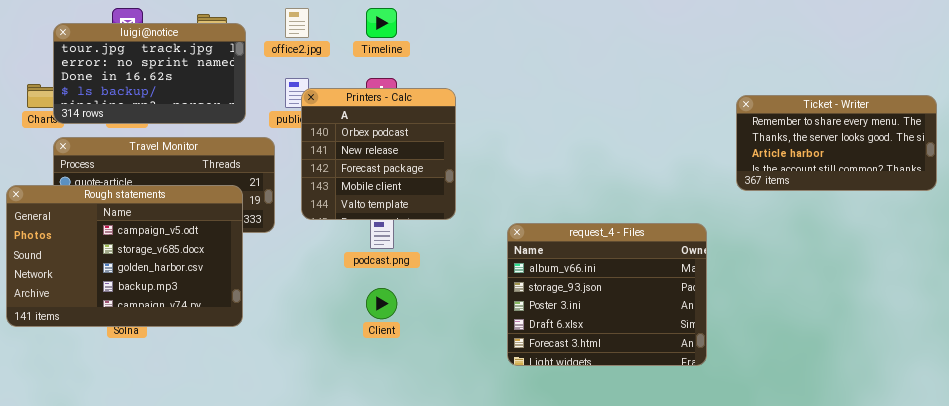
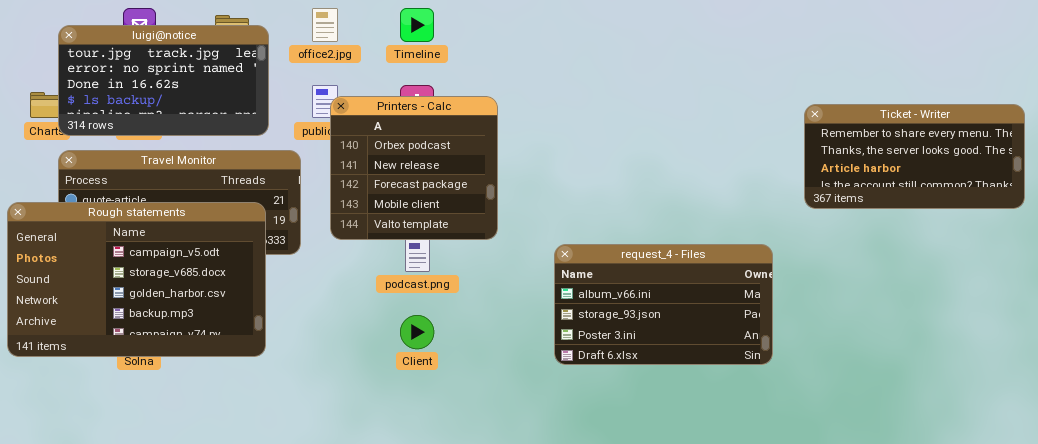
request_4 - Files: [507,223,707,366] -> [554,244,773,365], resized

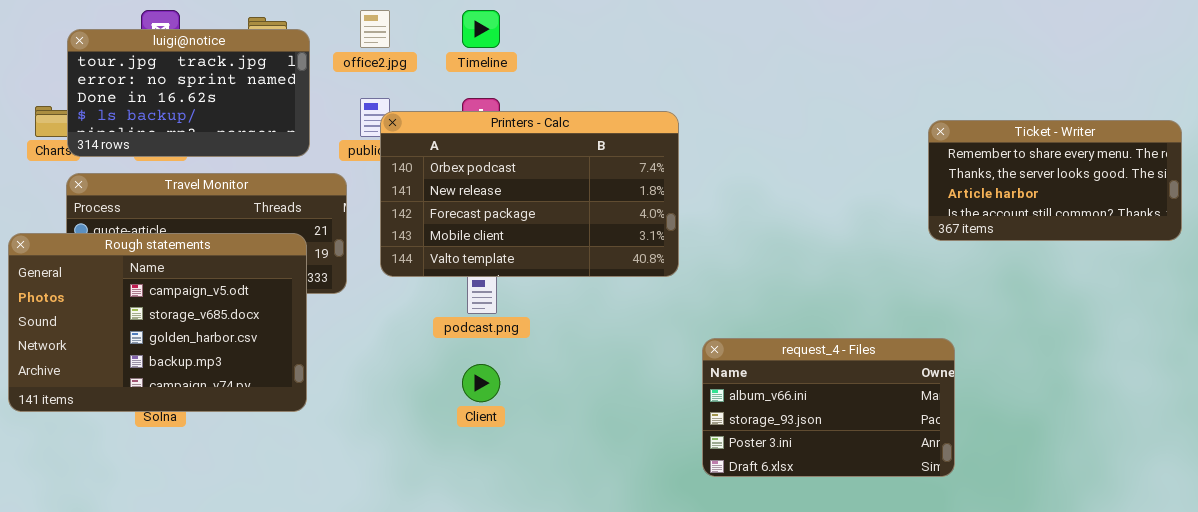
Printers - Calc: [330,96,498,240] -> [380,111,679,277], resized
request_4 - Files: [554,244,773,365] -> [702,338,955,477], moved

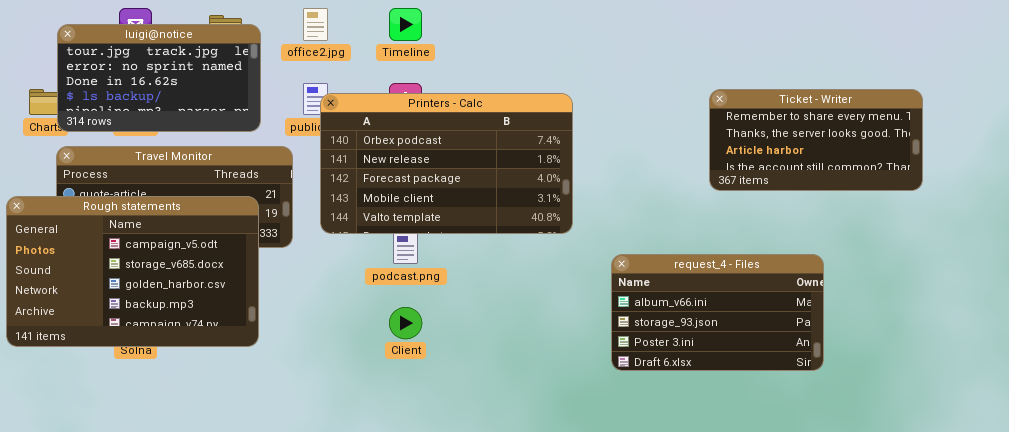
Ticket - Writer: [928,120,1182,241] -> [709,89,923,191], moved
request_4 - Files: [702,338,955,477] -> [611,254,824,371], moved

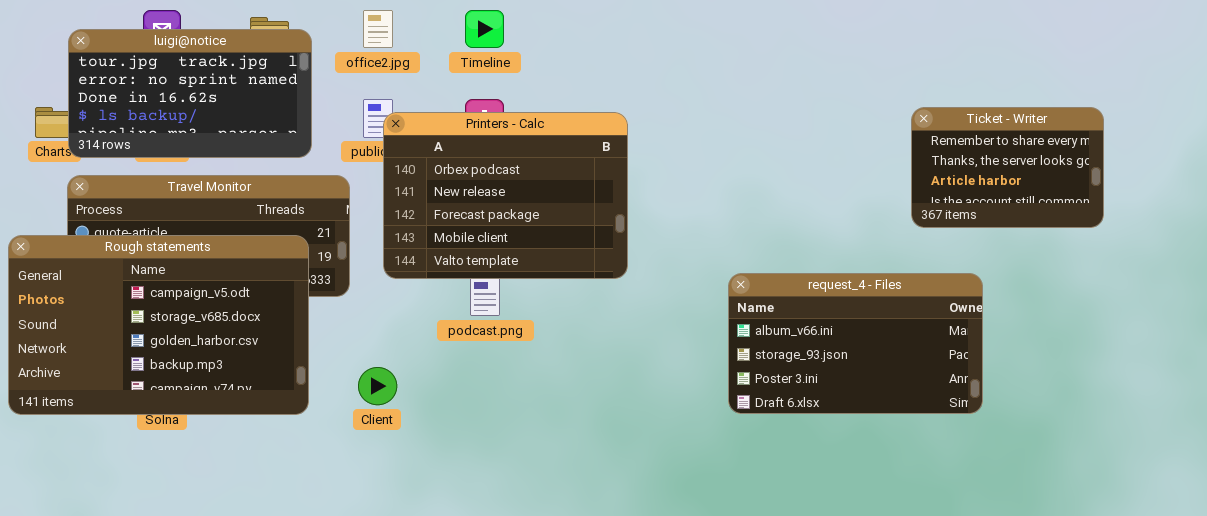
Ticket - Writer: [709,89,923,191] -> [911,107,1104,228], resized
Printers - Calc: [320,93,573,234] -> [383,112,628,279], resized
request_4 - Files: [611,254,824,371] -> [728,273,983,414], moved
Client: [389,307,422,339] -> [358,367,397,405], moved

